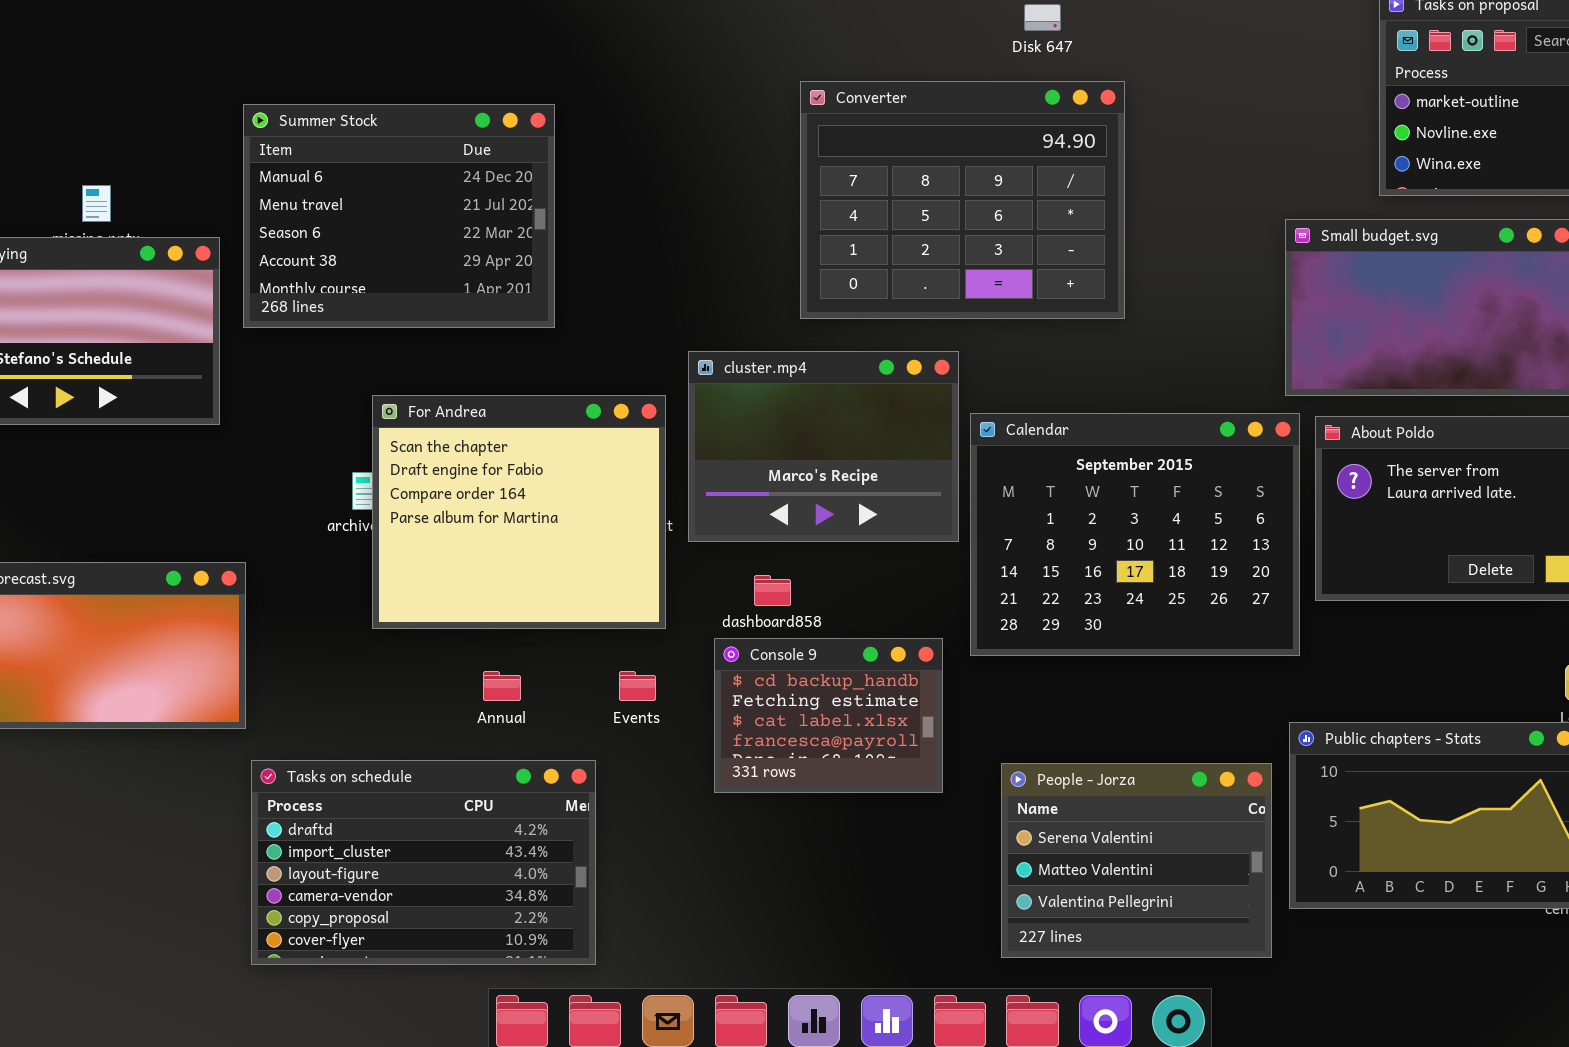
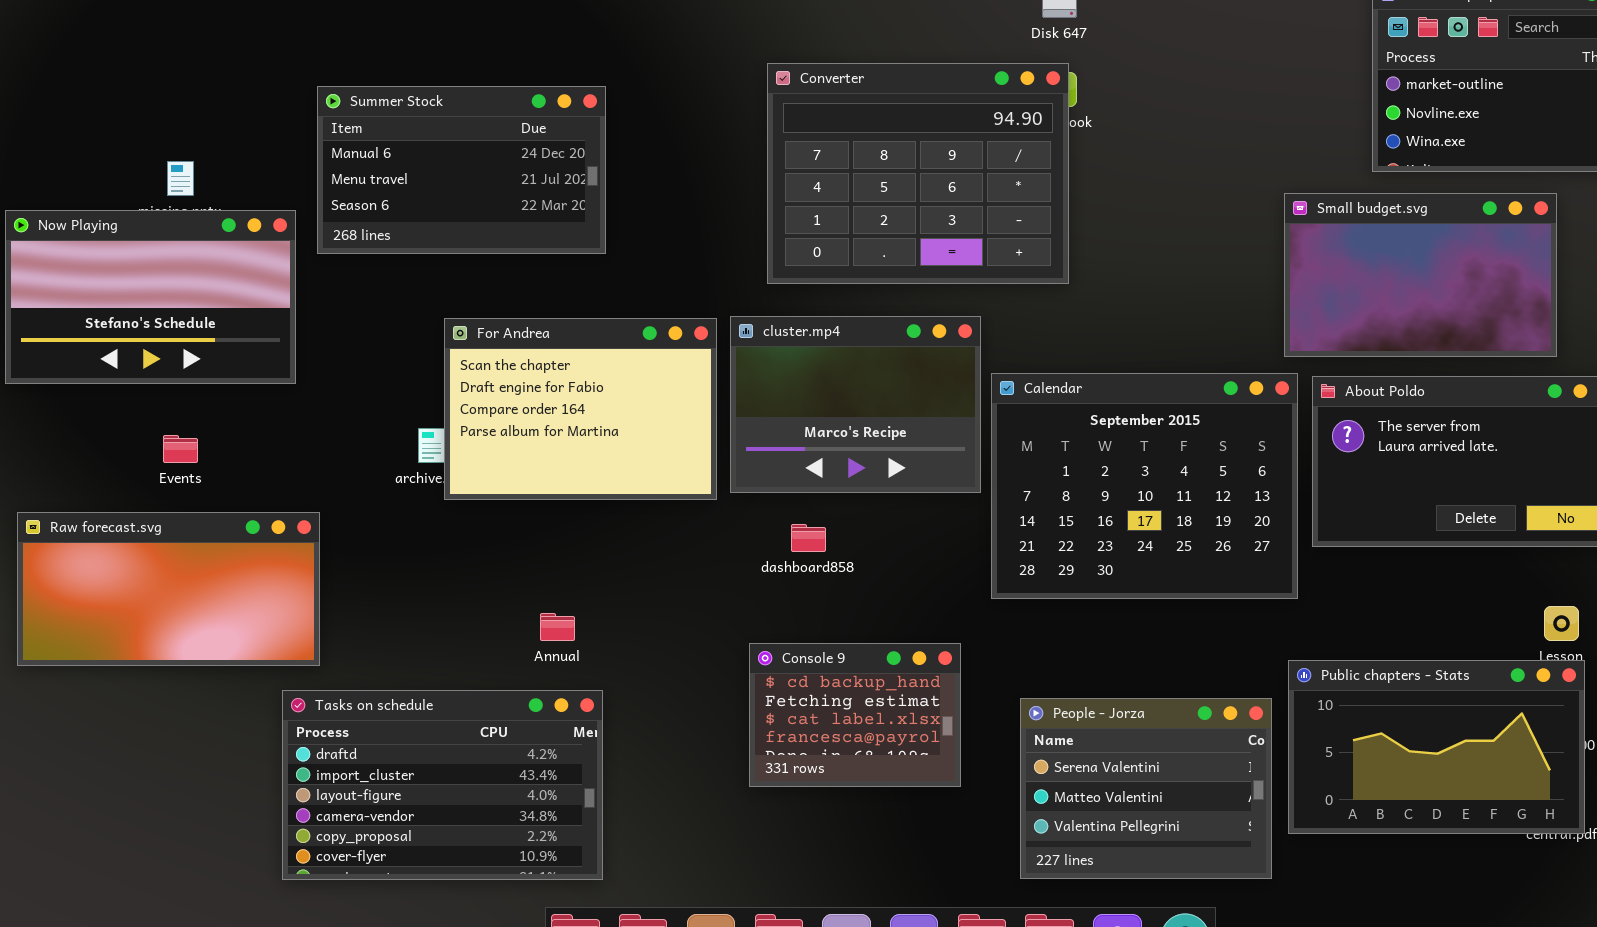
Converter: [800,81,1125,319] -> [767,63,1069,284], moved
Summer Stock: [243,104,555,328] -> [317,86,606,254], resized
For Andrea: [372,395,666,629] -> [444,318,717,500], moved, resized
Console 9: [714,638,943,793] -> [749,643,961,787], moved
Events: [619,671,656,701] -> [163,435,198,463], moved
Tasks on schedule: [251,760,596,965] -> [282,690,603,880], moved

